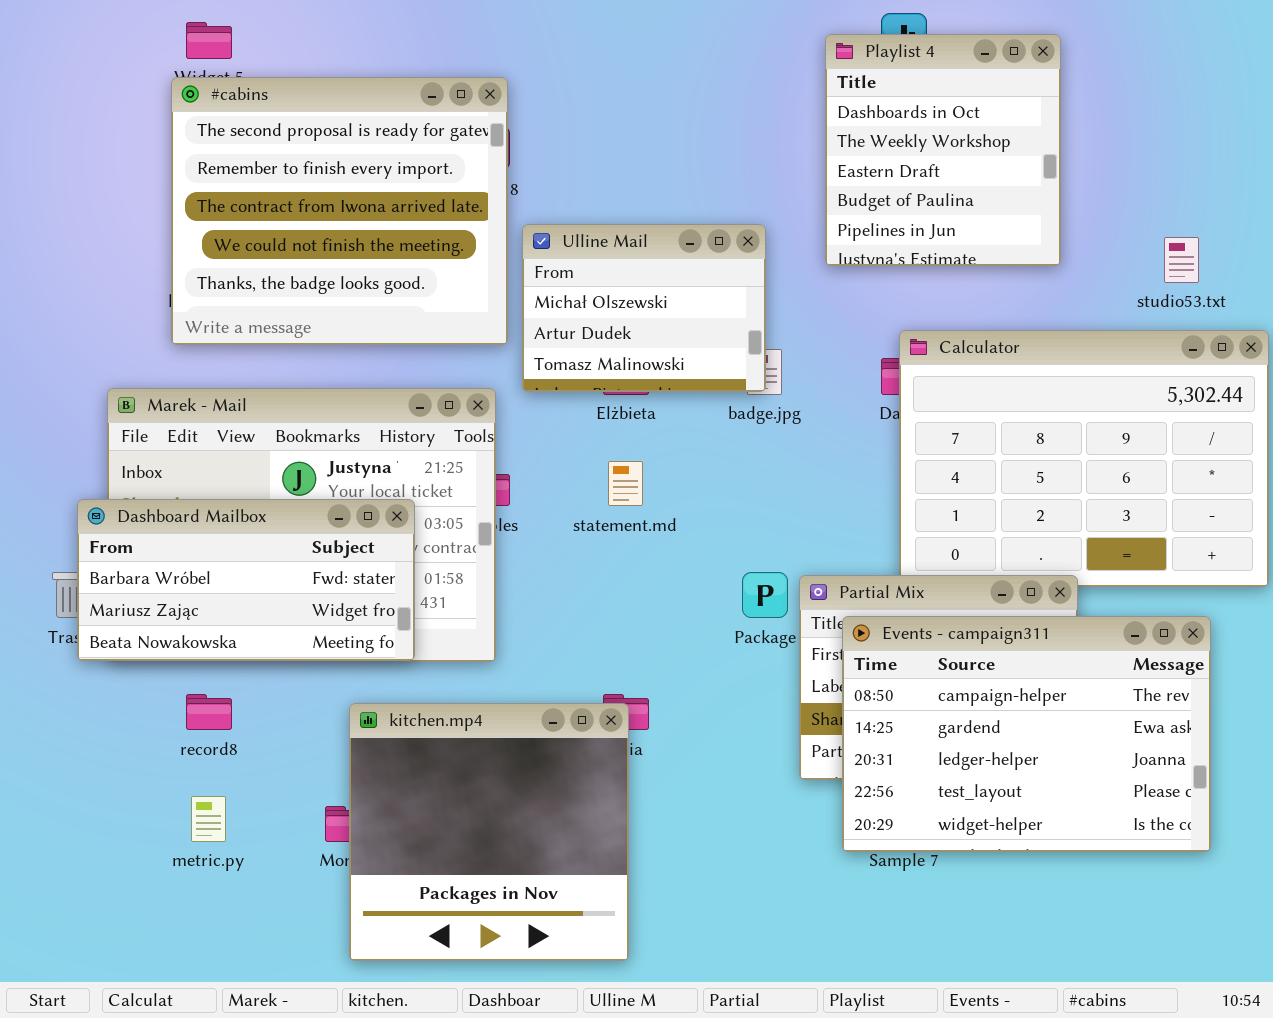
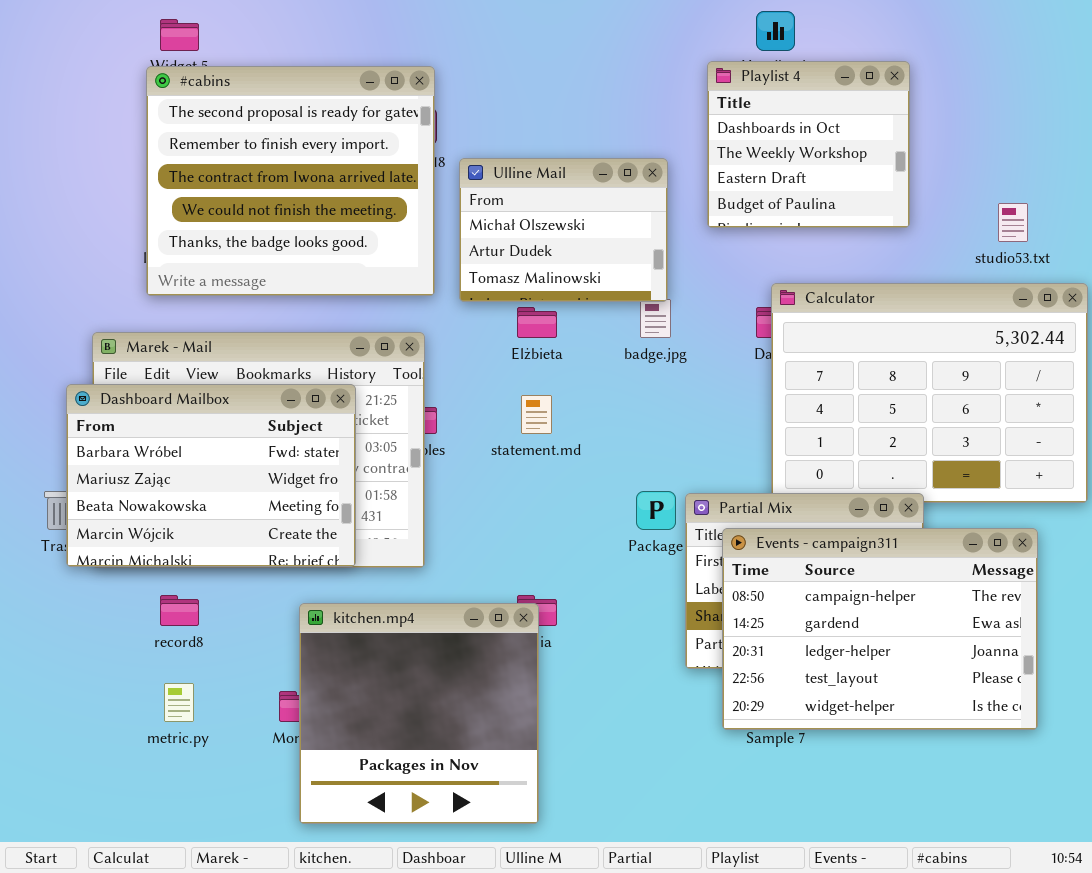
Playlist 4: [825,34,1061,266] -> [707,61,910,228], resized
Ulline Mail: [522,224,766,392] -> [459,158,668,302], moved
Dashboard Mailbox: [77,499,415,661] -> [66,384,356,567], resized

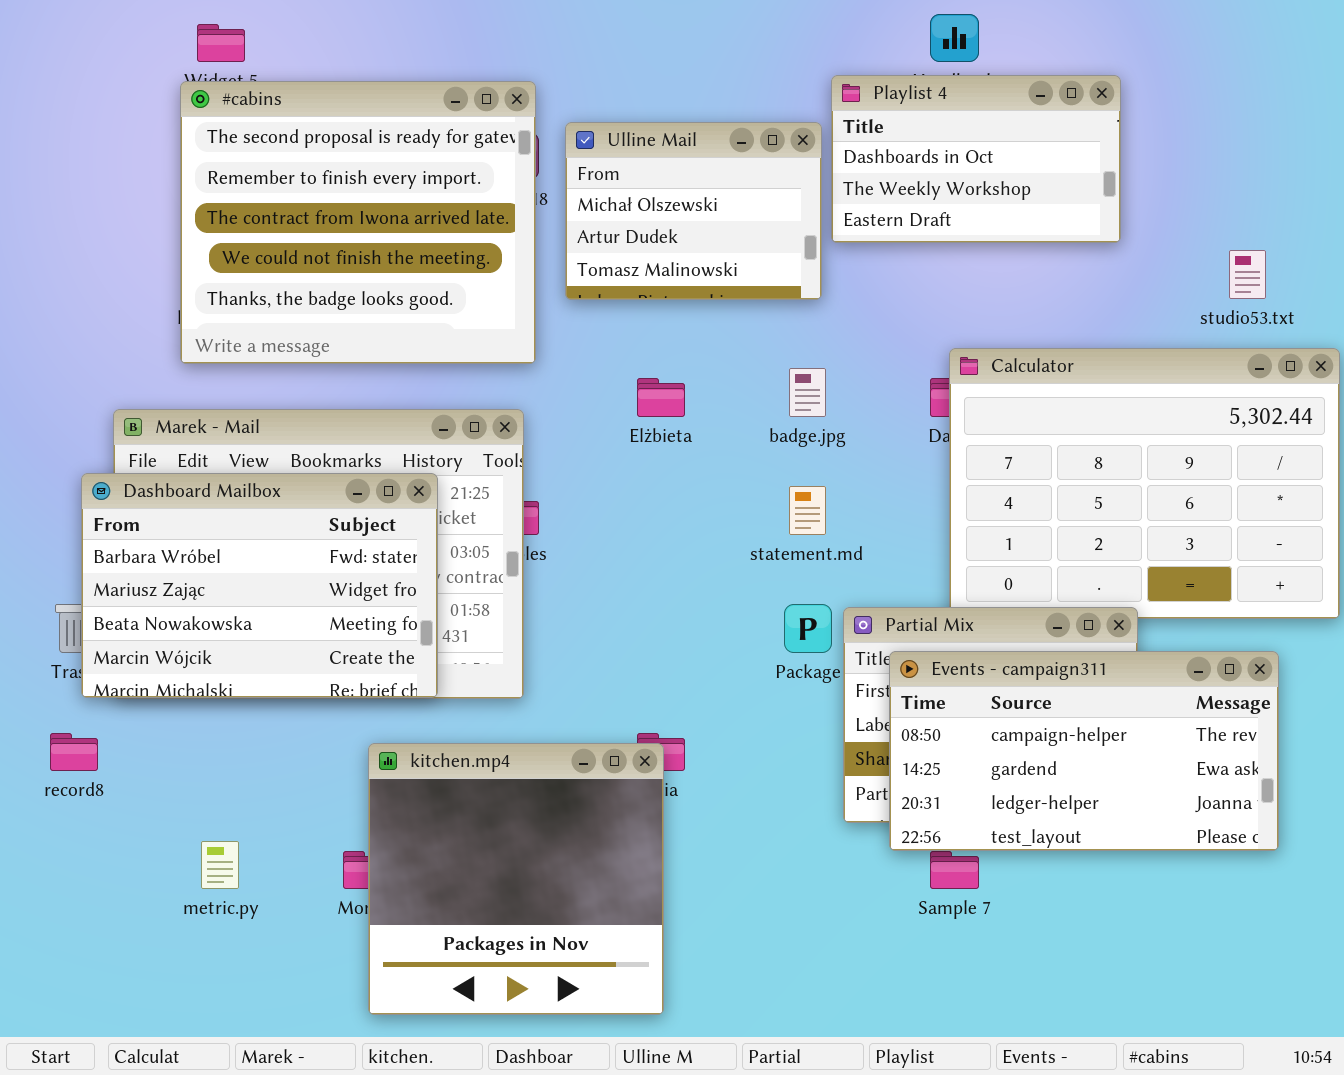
Playlist 4: [707,61,910,228] -> [831,75,1121,243], resized
Ulline Mail: [459,158,668,302] -> [565,122,822,300], moved
statement.md: [521,395,552,434] -> [789,486,826,535], moved
Events - campaign311: [722,528,1038,730] -> [889,651,1279,851], resized
record8: [160,595,199,626] -> [50,733,98,771], moved

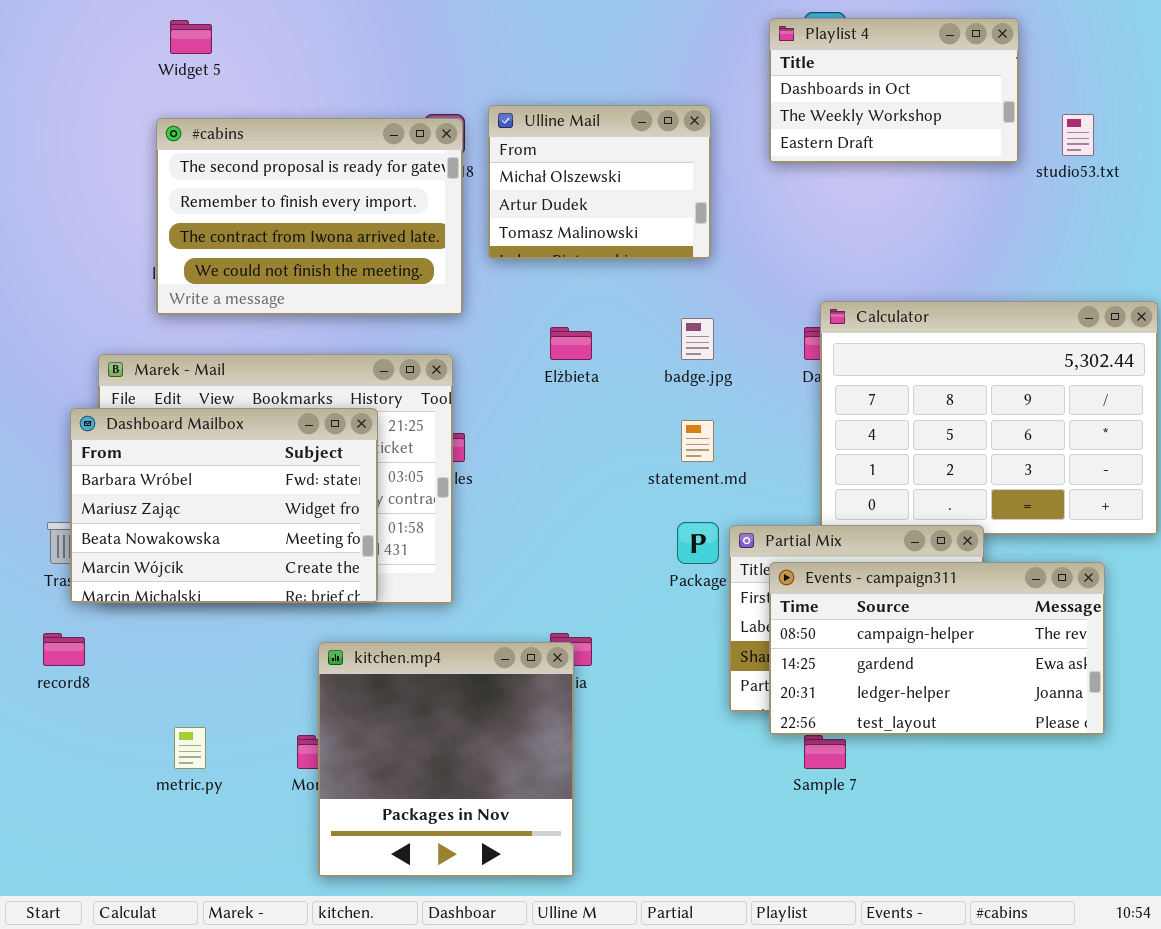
Playlist 4: [831,75,1121,243] -> [769,18,1019,163], moved
#cabins: [180,81,536,364] -> [156,118,463,315], resized
studio53.txt: [1229,250,1266,299] -> [1062,114,1094,156], moved

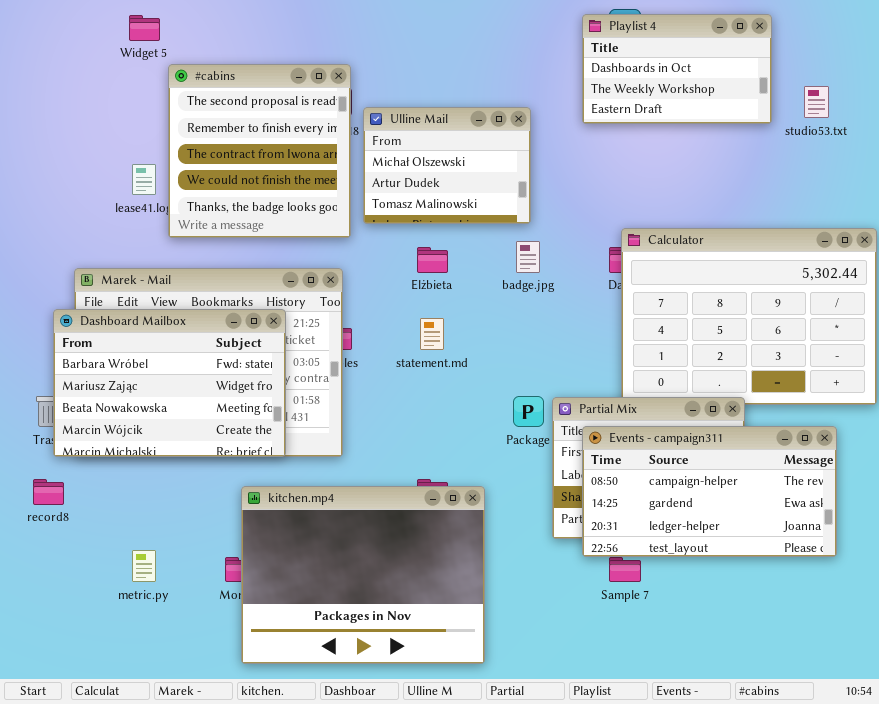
Ulline Mail: [488,105,711,259] -> [363,107,531,224], moved
#cabins: [156,118,463,315] -> [168,64,351,238], resized
statement.md: [681,420,714,462] -> [420,318,444,350], moved
kitchen.mp4: [318,642,574,877] -> [241,486,485,664], resized

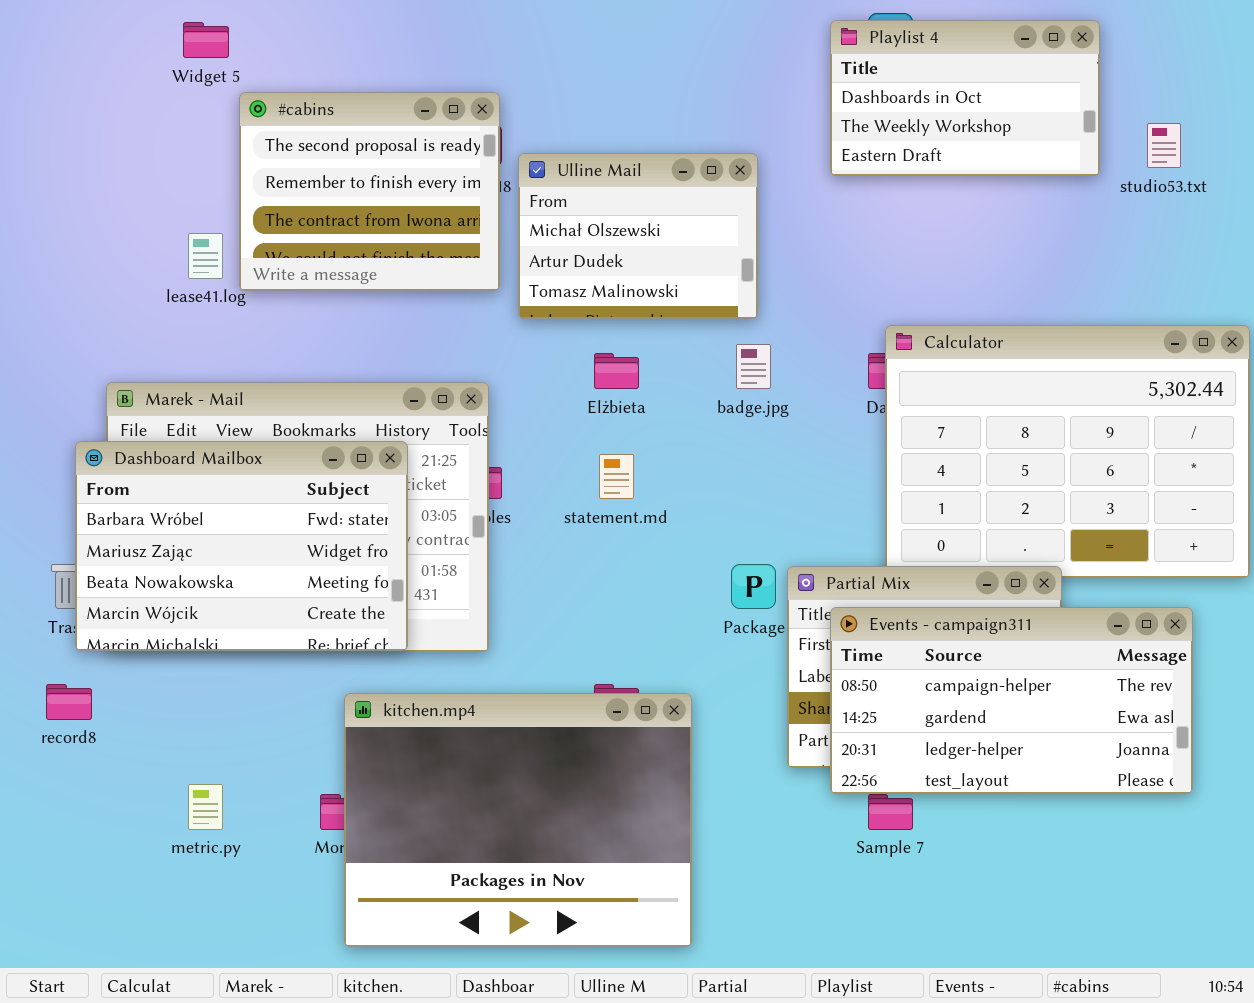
#cabins: [168,64,351,238] -> [239,92,500,291], resized

